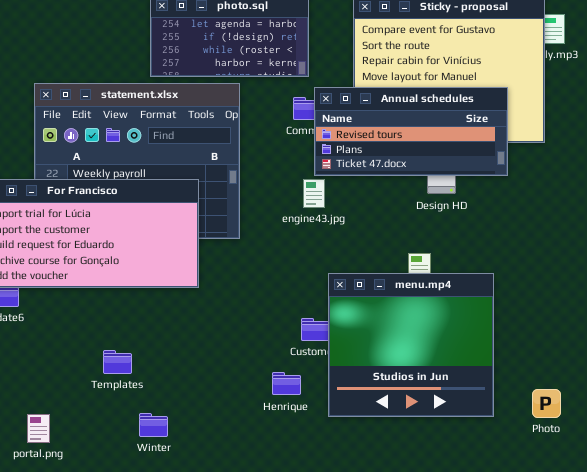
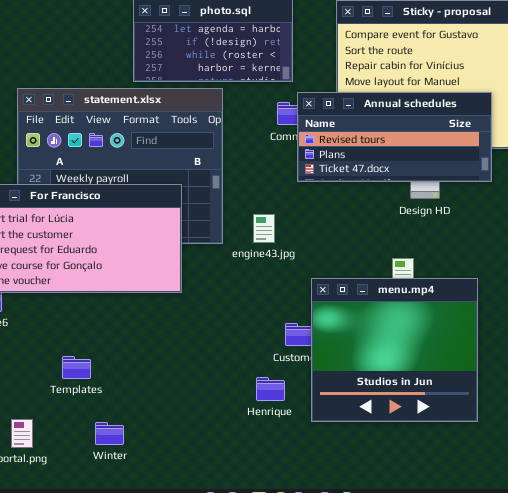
engine43.jpg: [303,179,325,208] -> [253,214,275,243], moved
Templates: [103,350,132,374] -> [62,356,91,379], moved
Winter: [139,413,168,437] -> [95,422,124,445], moved

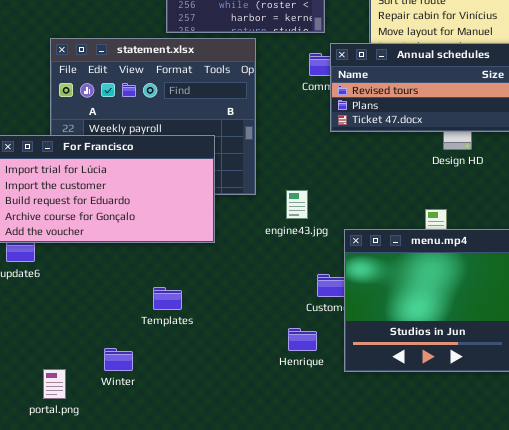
engine43.jpg: [253,214,275,243] -> [286,190,308,219], moved
Templates: [62,356,91,379] -> [153,287,182,310], moved
Winter: [95,422,124,445] -> [104,348,133,371], moved

